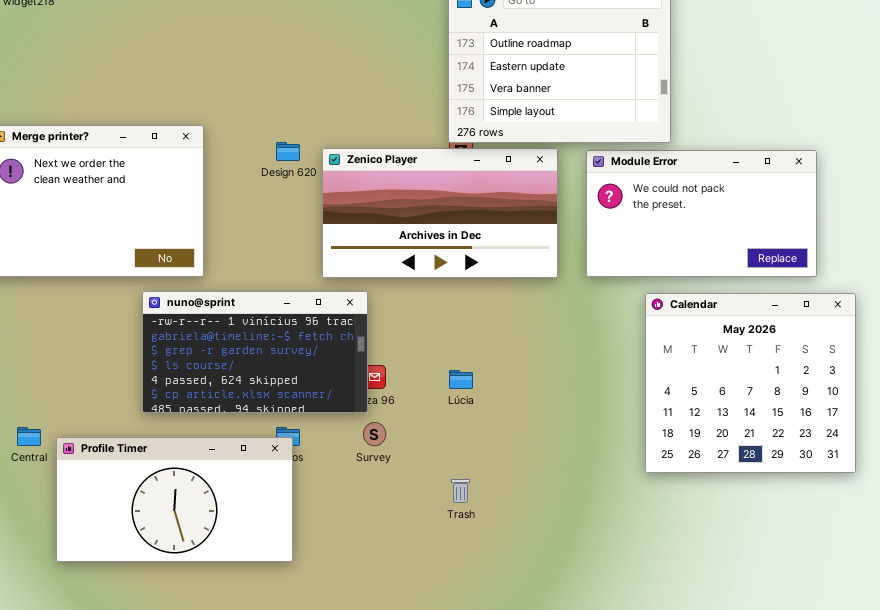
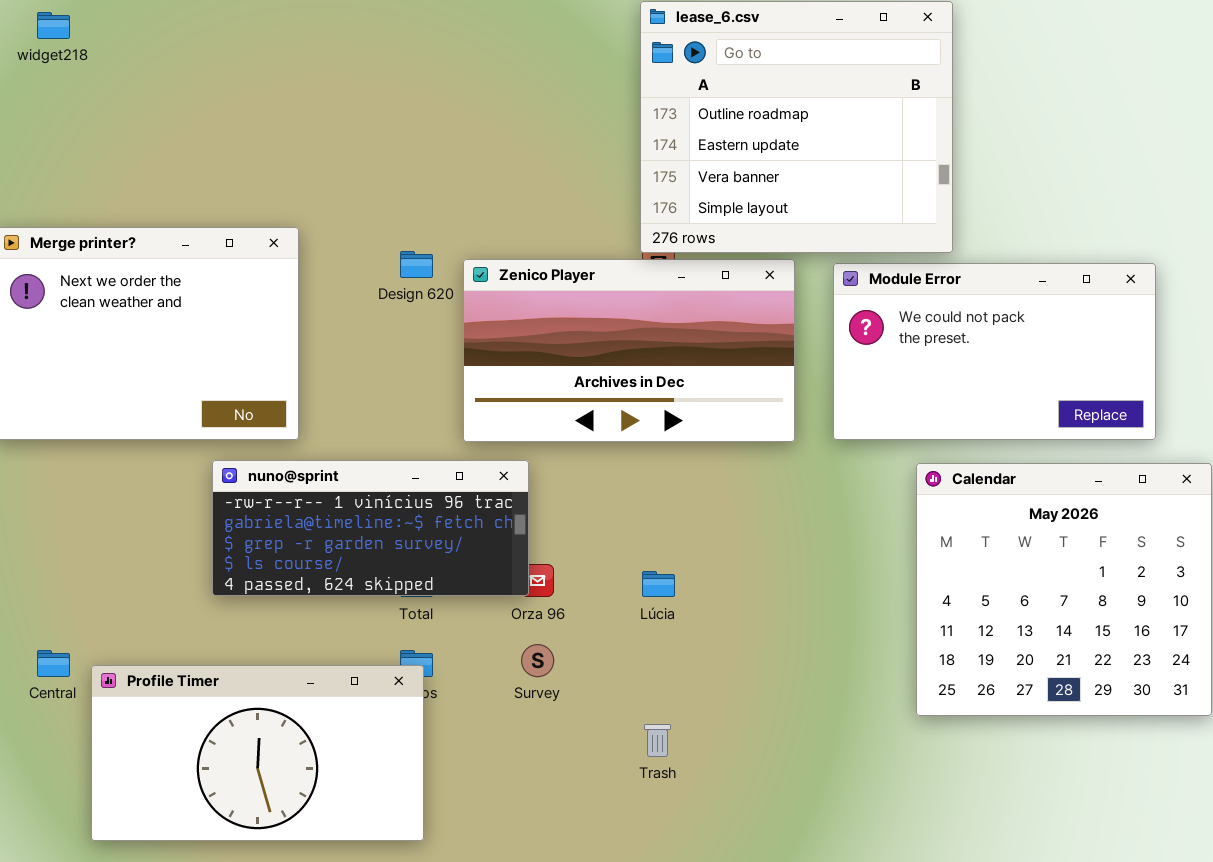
nuno@sprint: [142,291,368,413] -> [212,460,529,596], resized

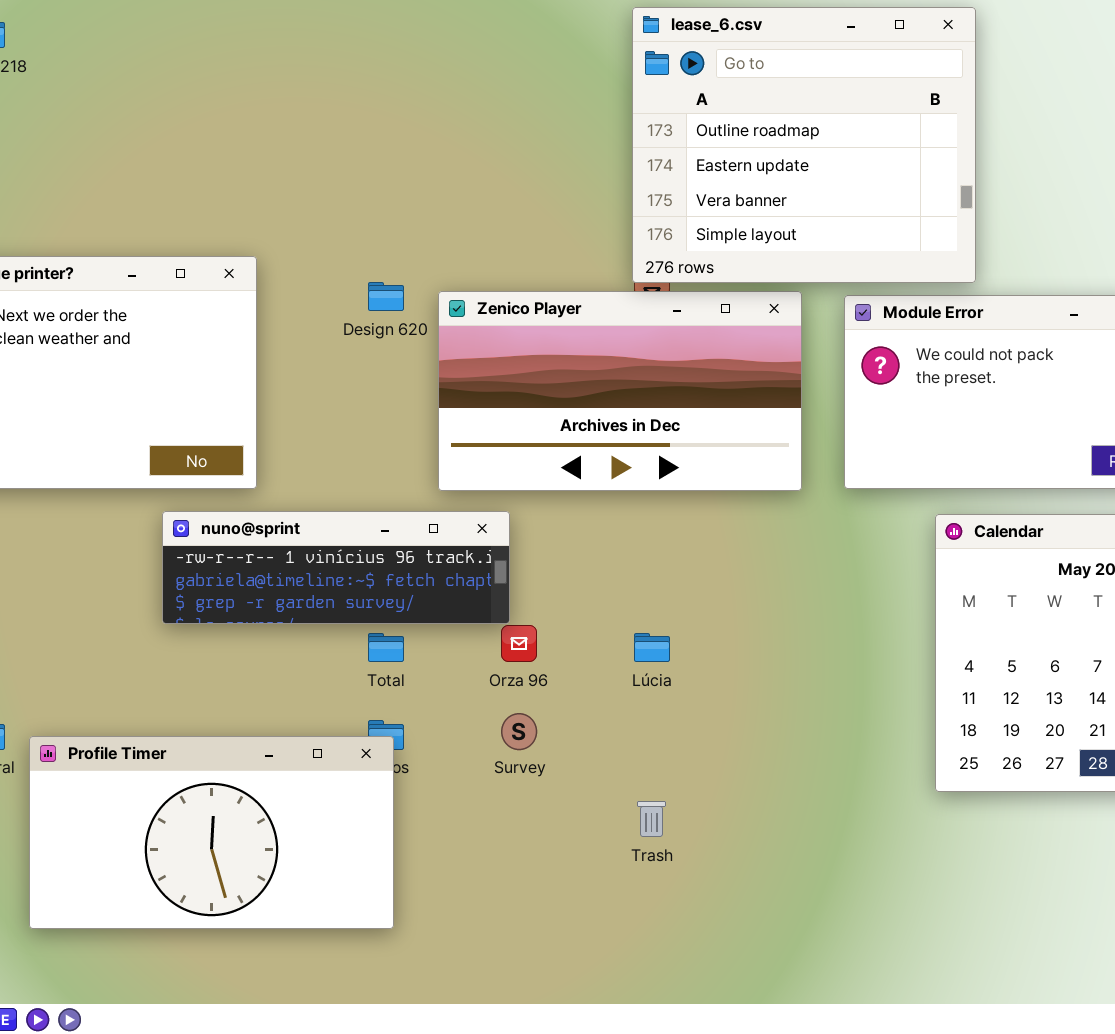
nuno@sprint: [212,460,529,596] -> [162,511,510,624], resized

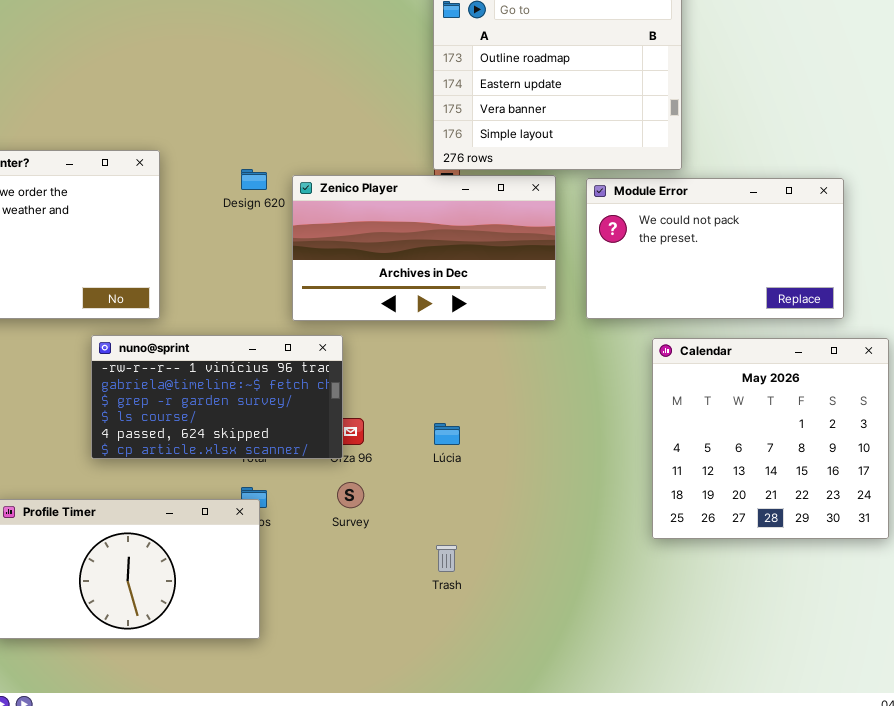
nuno@sprint: [162,511,510,624] -> [91,335,343,459], resized

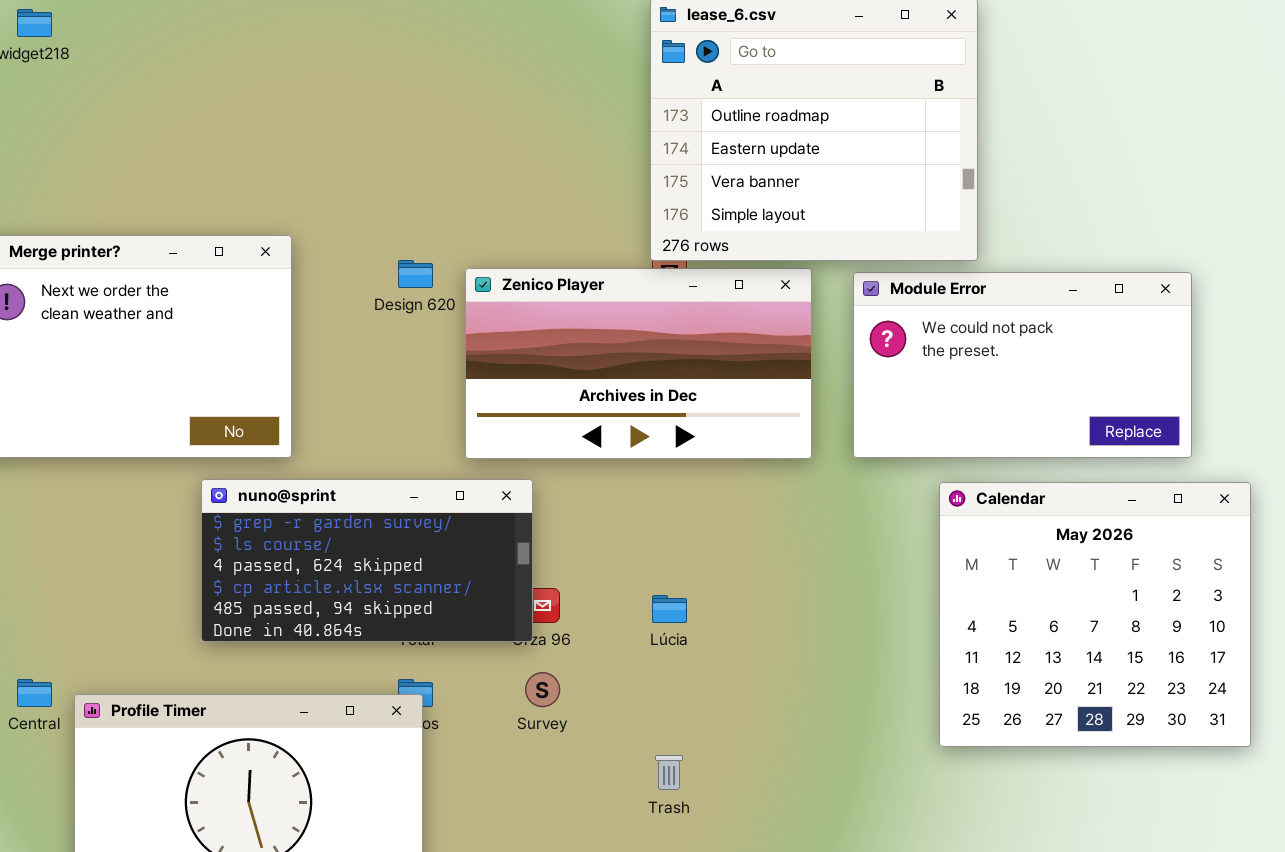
nuno@sprint: [91,335,343,459] -> [201,479,533,642], scrolled down 2 rows

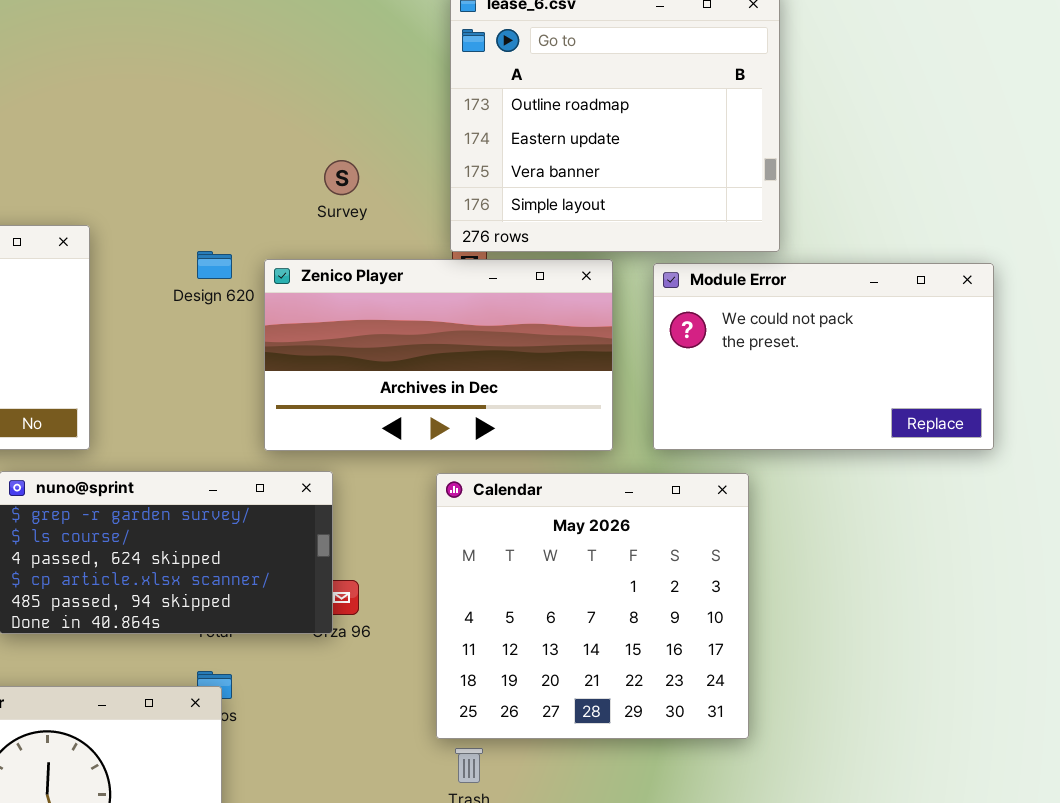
Calendar: [939,482,1251,747] -> [436,473,749,739], moved
Survey: [525,672,560,707] -> [324,160,359,195], moved

